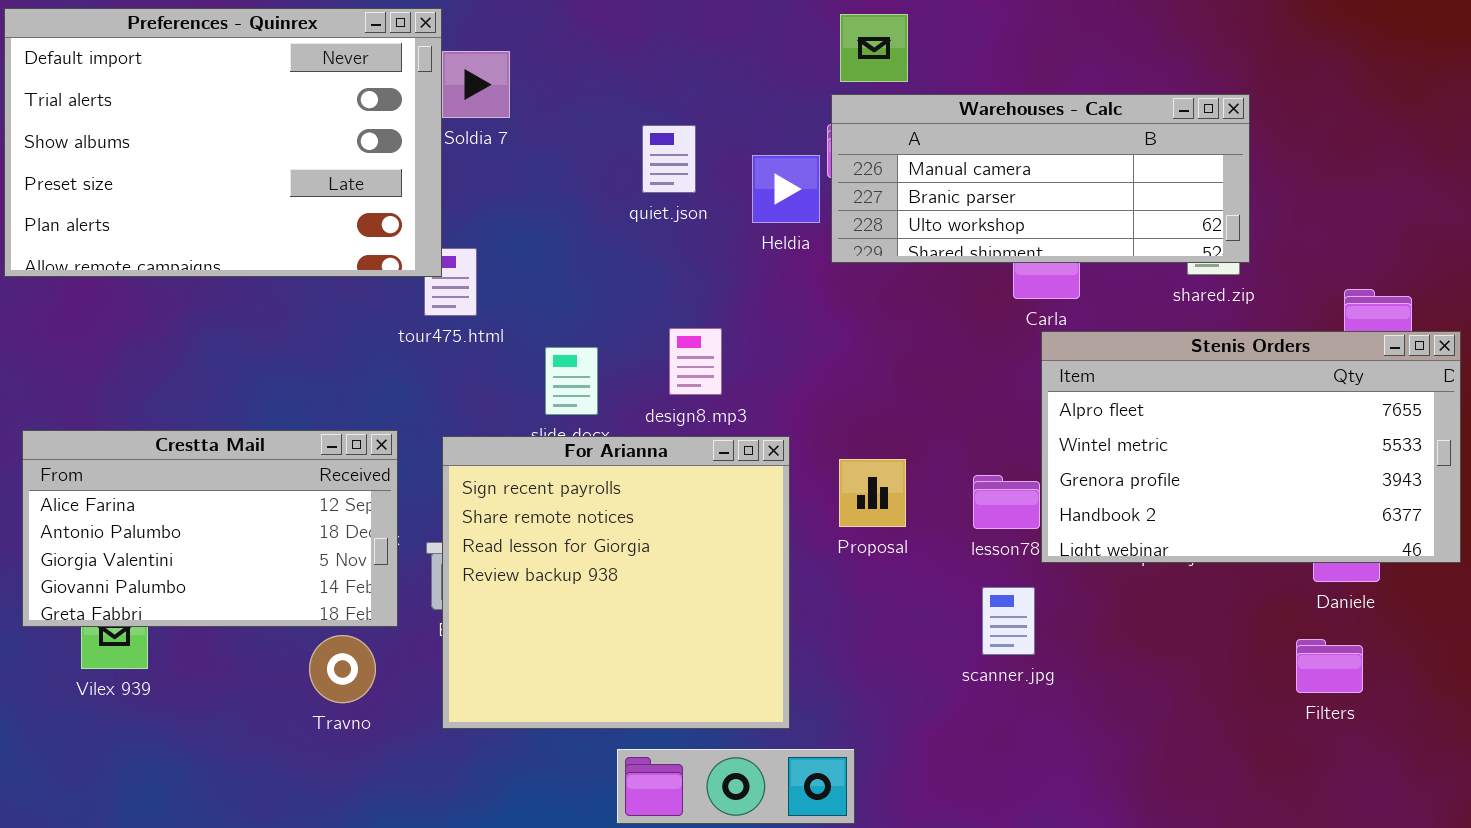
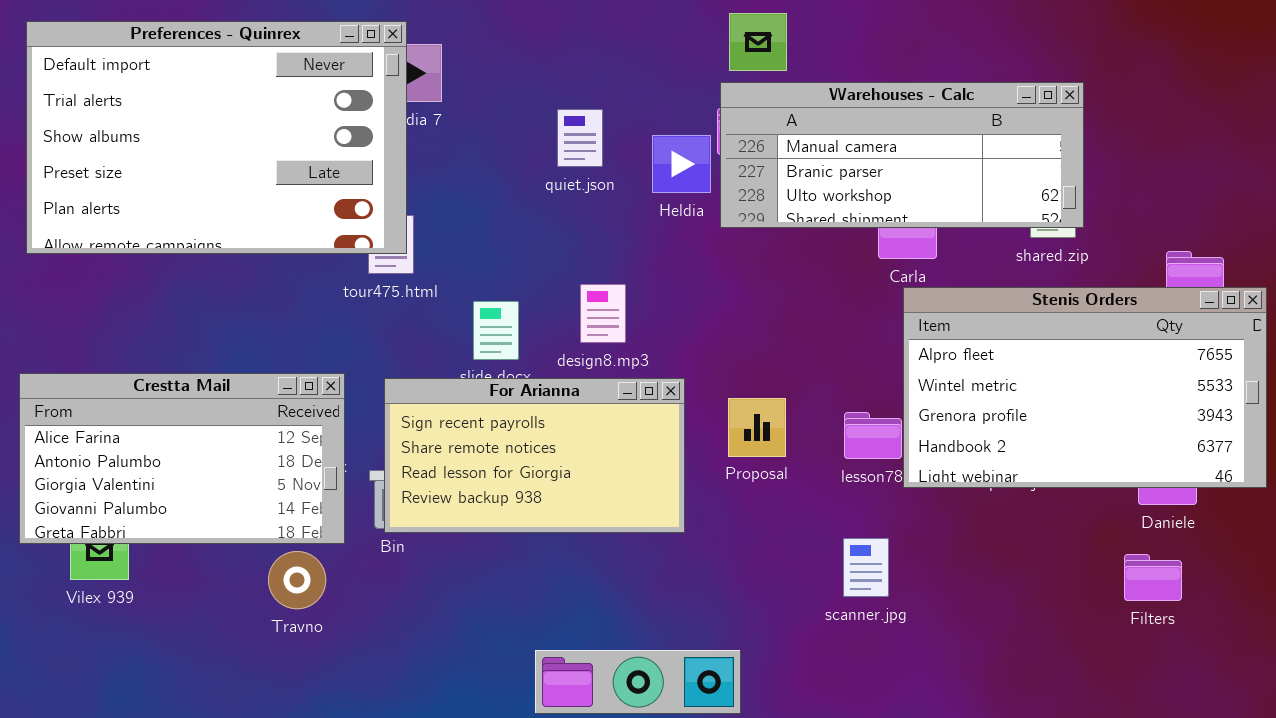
Preferences - Quinrex: [4,8,442,277] -> [26,21,407,254], moved
For Arianna: [442,436,790,729] -> [384,378,685,533], resized
scanner.jpg: [982,587,1035,655] -> [843,538,889,597], moved

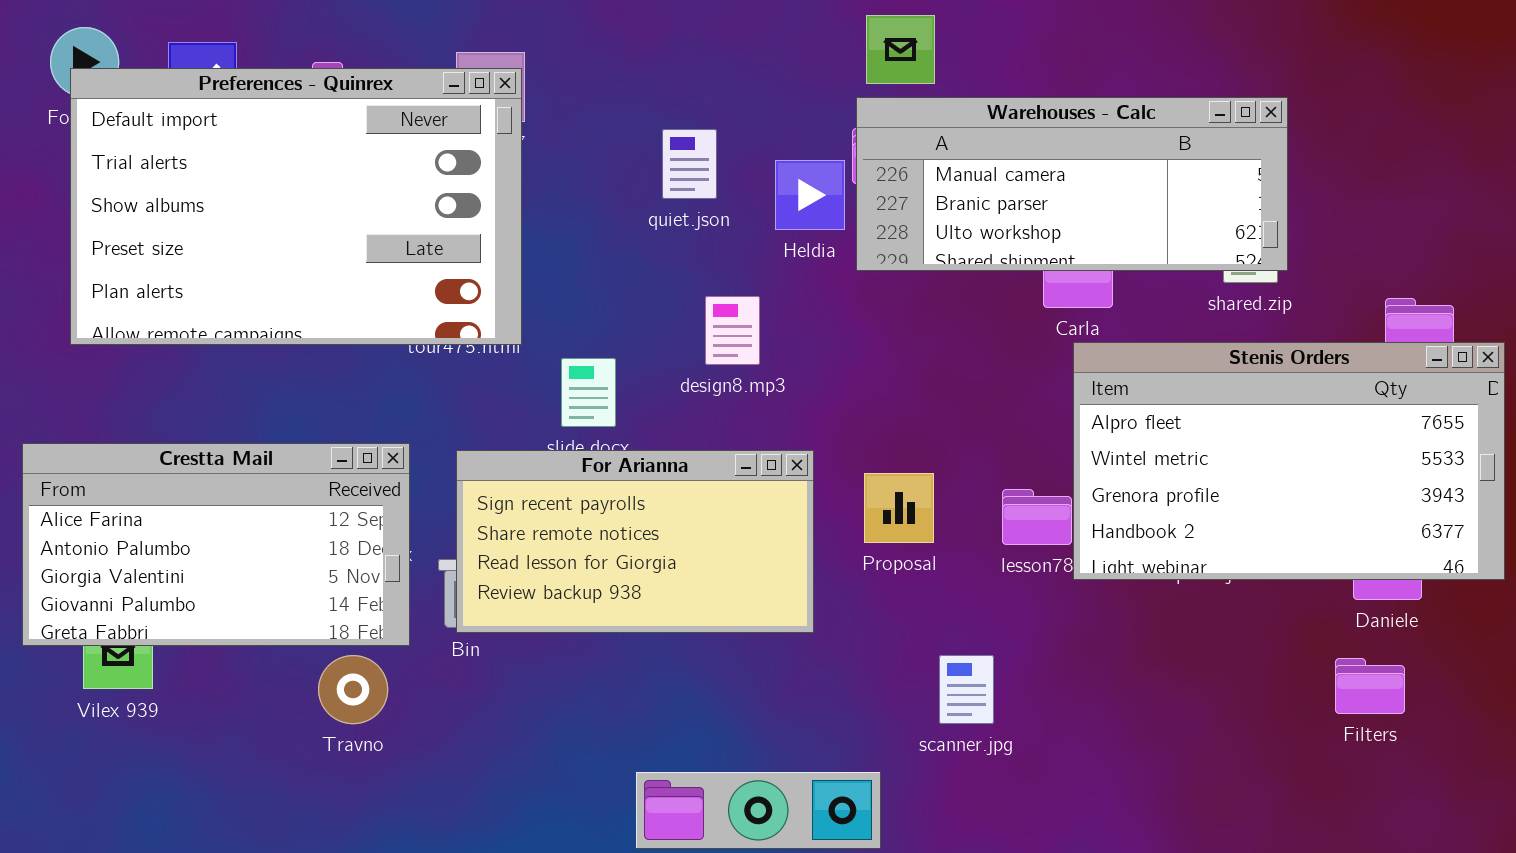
Preferences - Quinrex: [26,21,407,254] -> [70,68,522,345], moved
design8.mp3: [580,284,626,343] -> [705,296,760,365], moved
scanner.jpg: [843,538,889,597] -> [939,655,994,724], moved

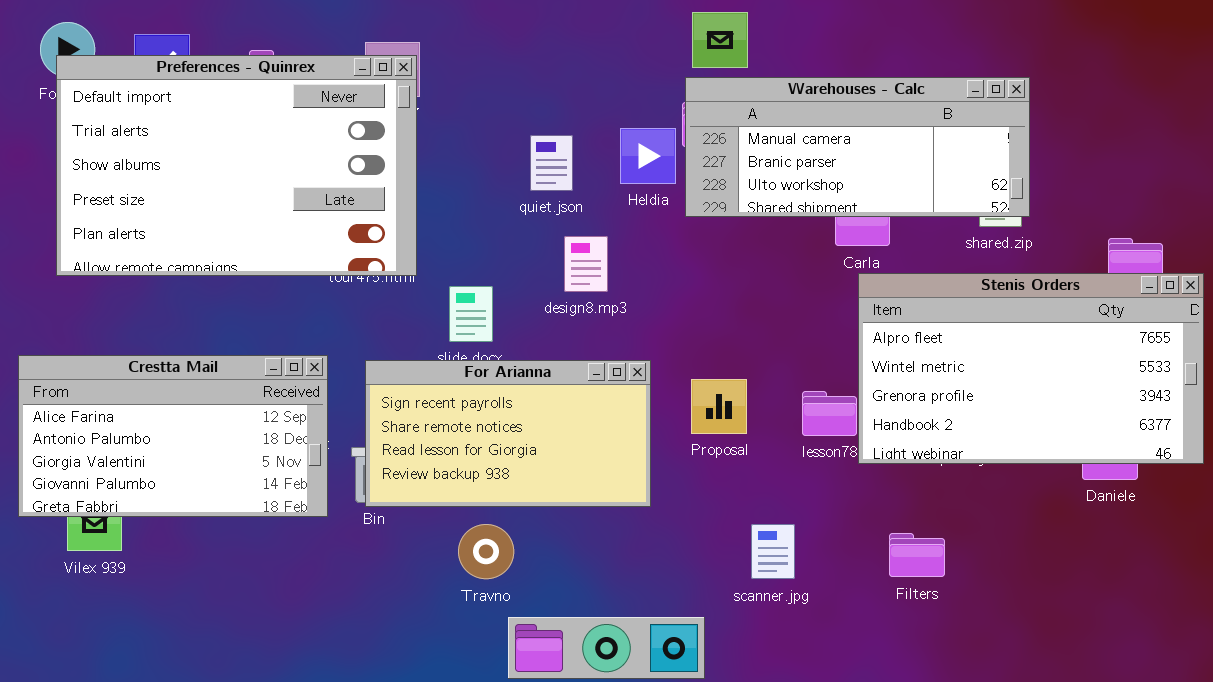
quiet.json: [662,129,717,199] -> [530,135,573,191], moved
Travno: [318,655,388,724] -> [458,524,514,579], moved
Filters: [1335,658,1405,714] -> [889,533,945,577], moved

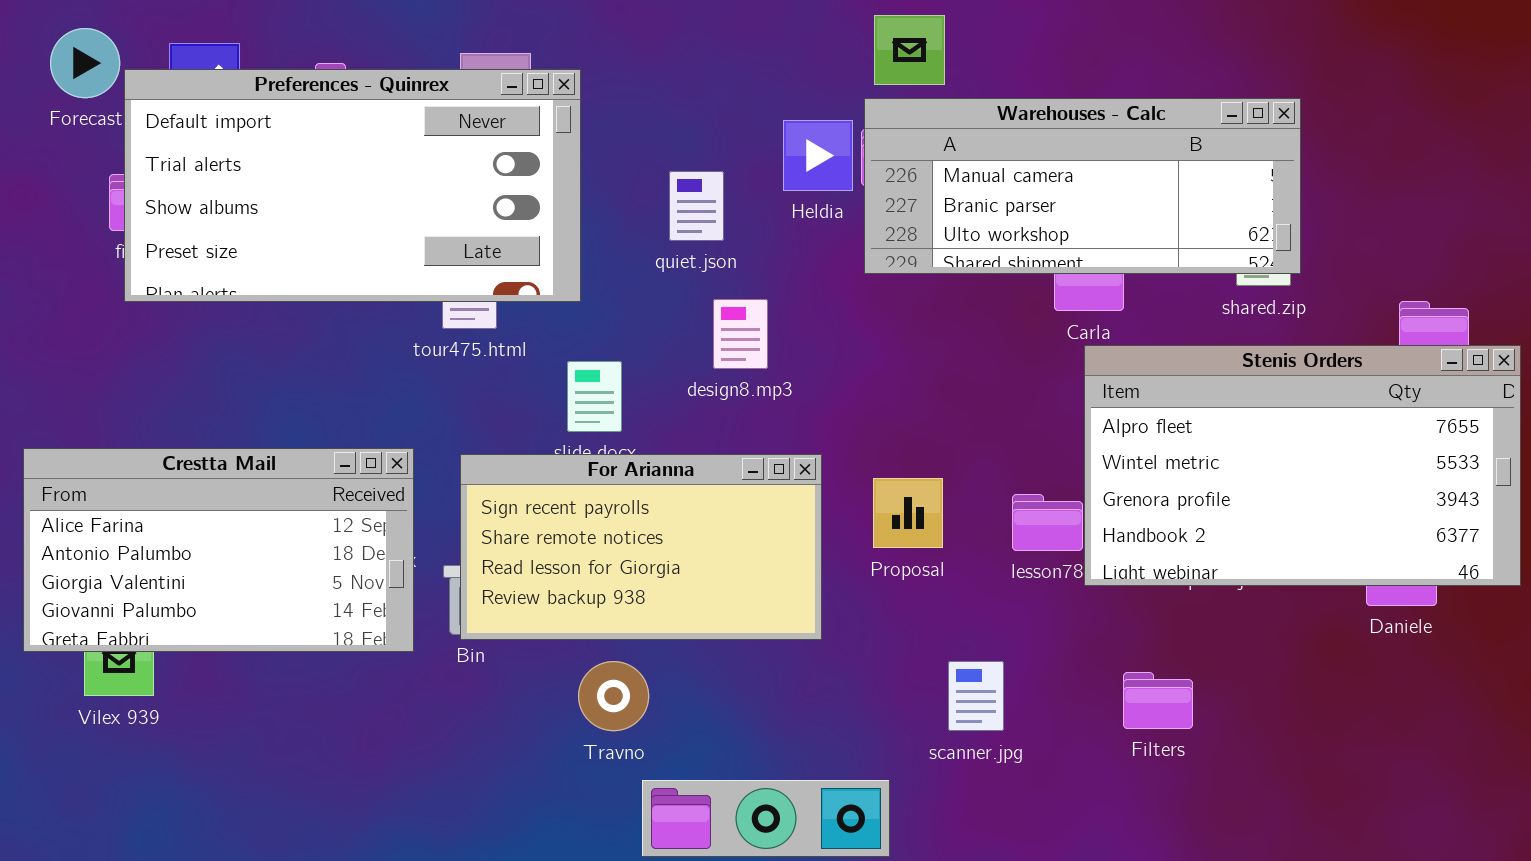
Preferences - Quinrex: [56,55,417,276] -> [124,69,581,302], moved, resized
Heldia: [620,128,676,184] -> [783,120,853,191], moved

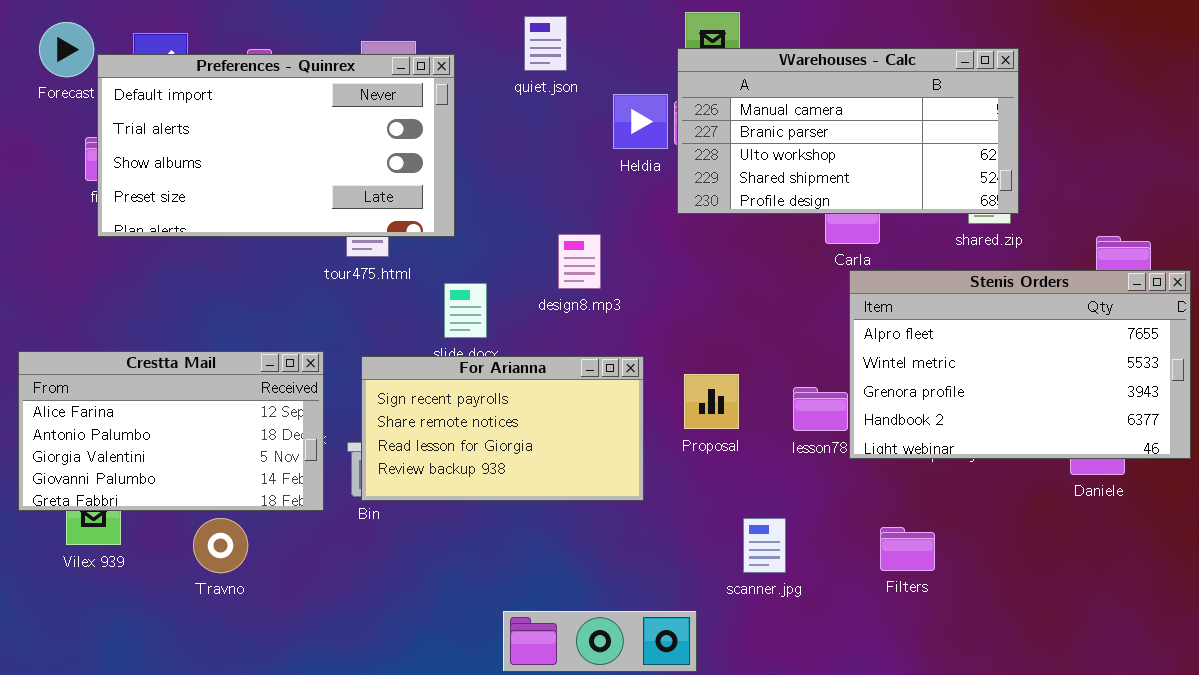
Warehouses - Calc: [864,98,1301,274] -> [677,48,1019,214], resized
quiet.json: [669,171,724,241] -> [524,16,567,71], moved
Travno: [578,661,649,731] -> [193,518,248,573], moved

